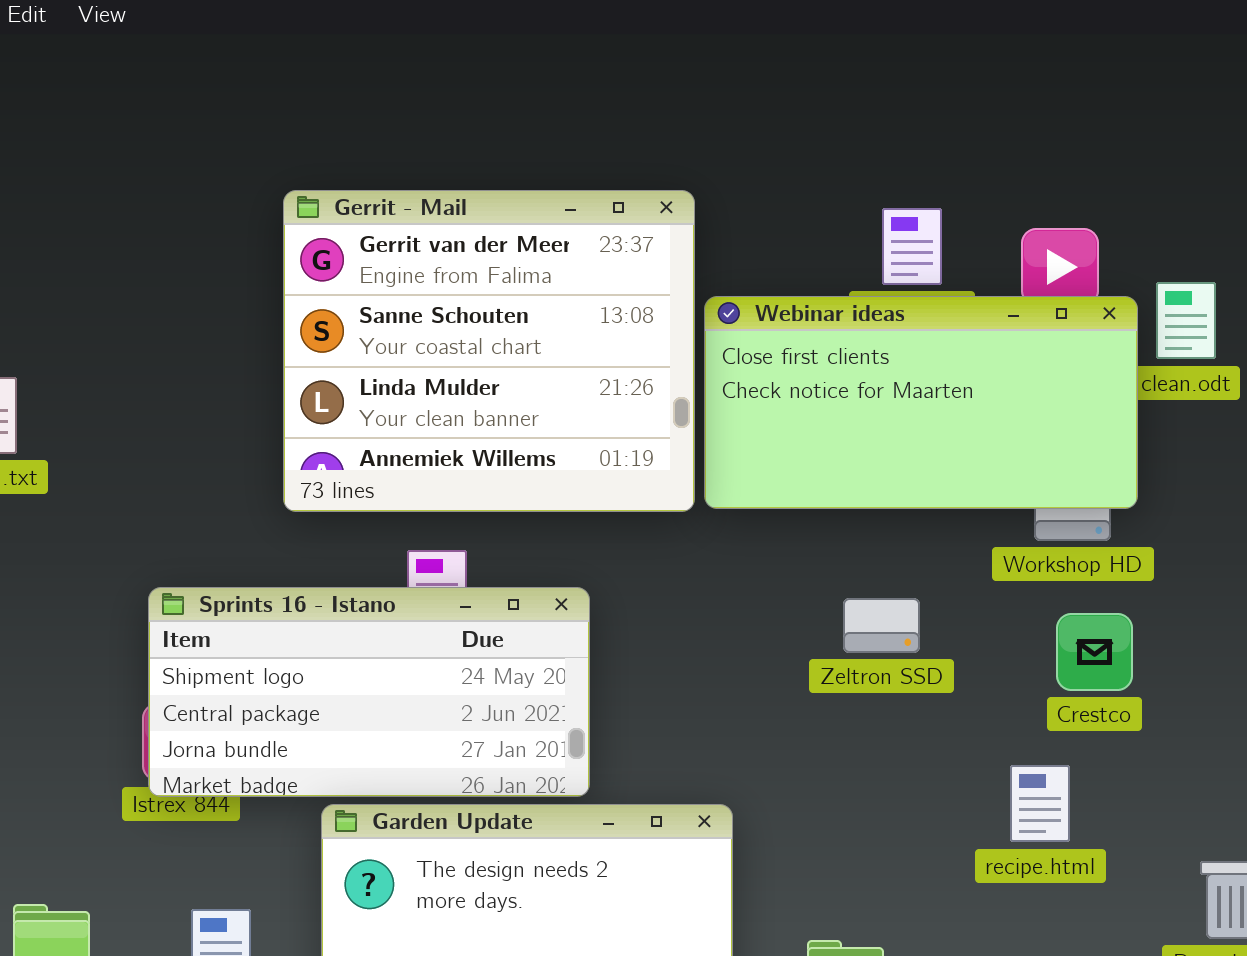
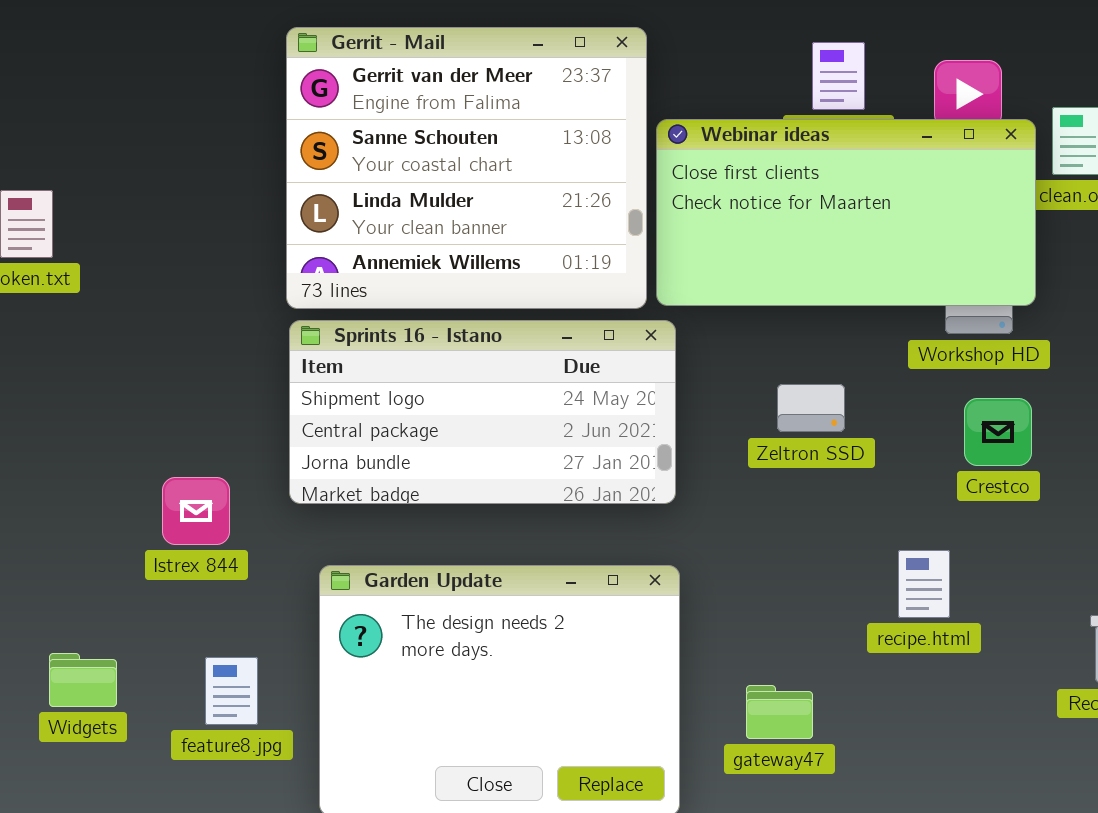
Sprints 16 - Istano: [148,587,590,797] -> [289,320,676,504], moved
recipe.html: [1010,765,1070,842] -> [898,550,950,618], moved

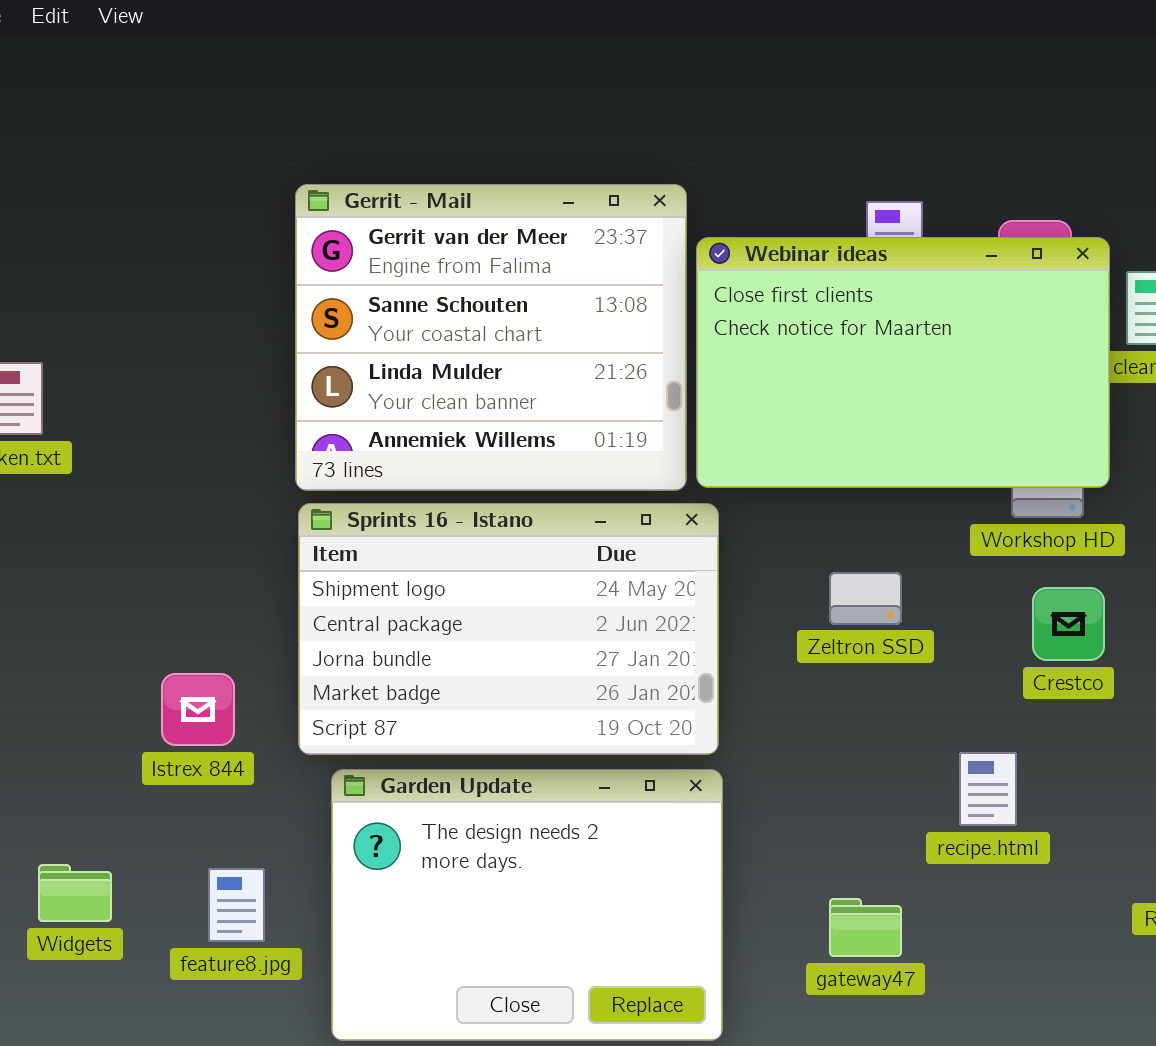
Webinar ideas: [656,119,1036,306] -> [696,237,1110,488], resized
Sprints 16 - Istano: [289,320,676,504] -> [298,503,719,755], resized
gateway47: [746,685,813,739] -> [829,898,902,957], moved

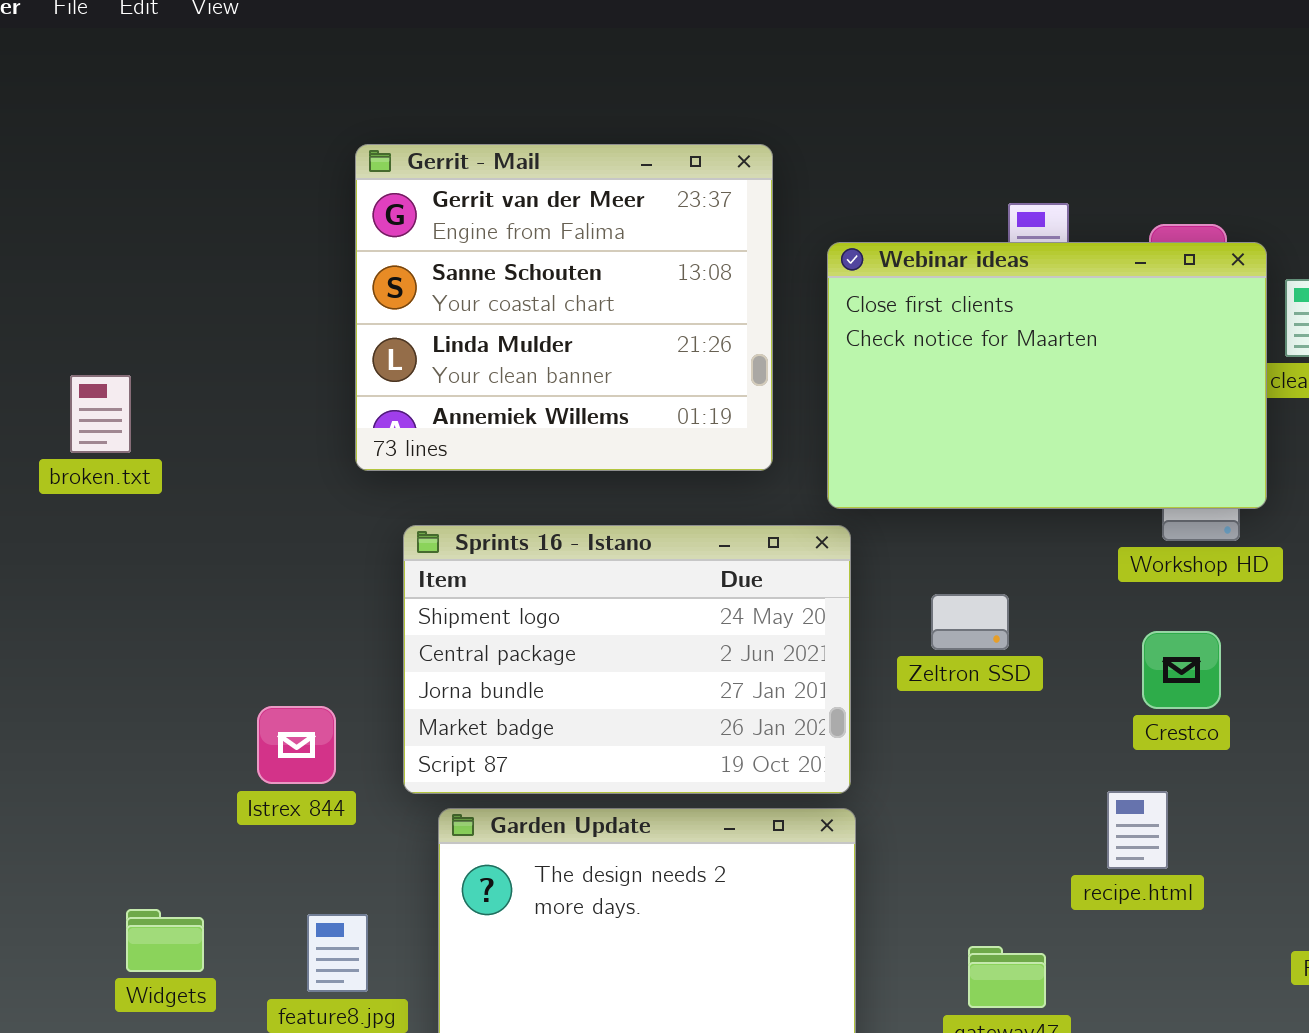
Gerrit - Mail: [295,184,687,491] -> [355,144,773,471], moved
Zeltron SSD: [829,572,902,625] -> [931,594,1009,650], moved
Crestco: [1032,587,1105,661] -> [1142,631,1221,709], moved

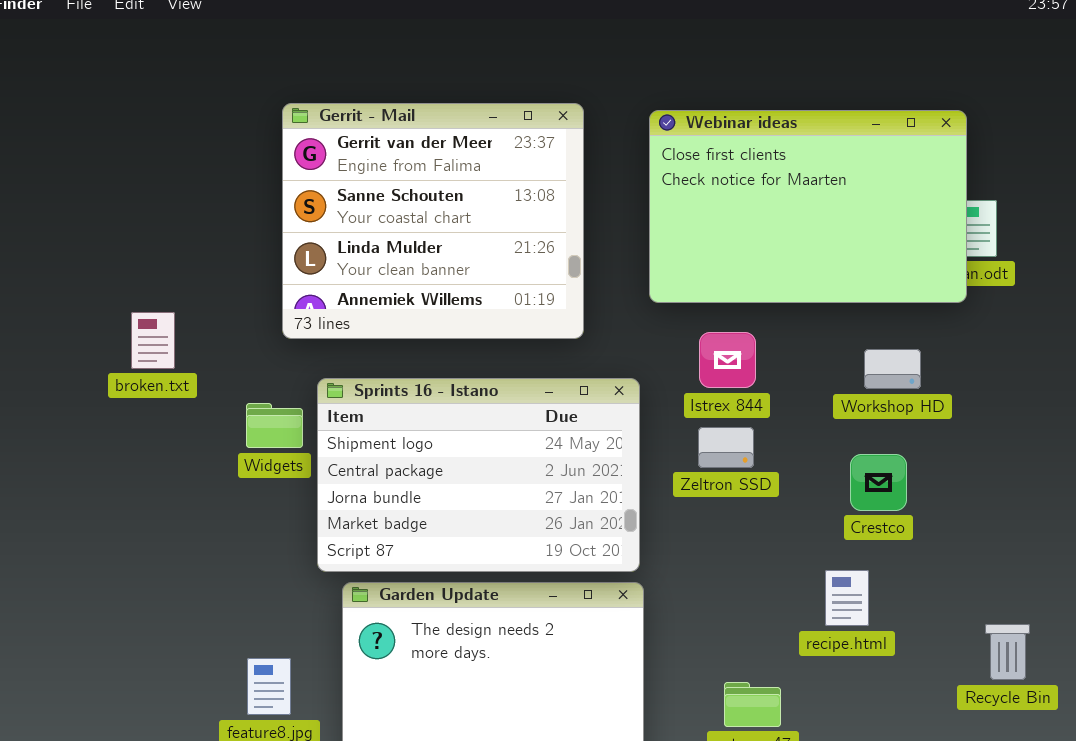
Webinar ideas: [827,242,1267,509] -> [649,110,967,303], moved
broken.txt: [70,375,131,453] -> [131,312,175,369], moved
Istrex 844: [257,706,336,784] -> [699,332,756,388], moved
Widgets: [126,909,204,972] -> [246,403,303,448], moved

